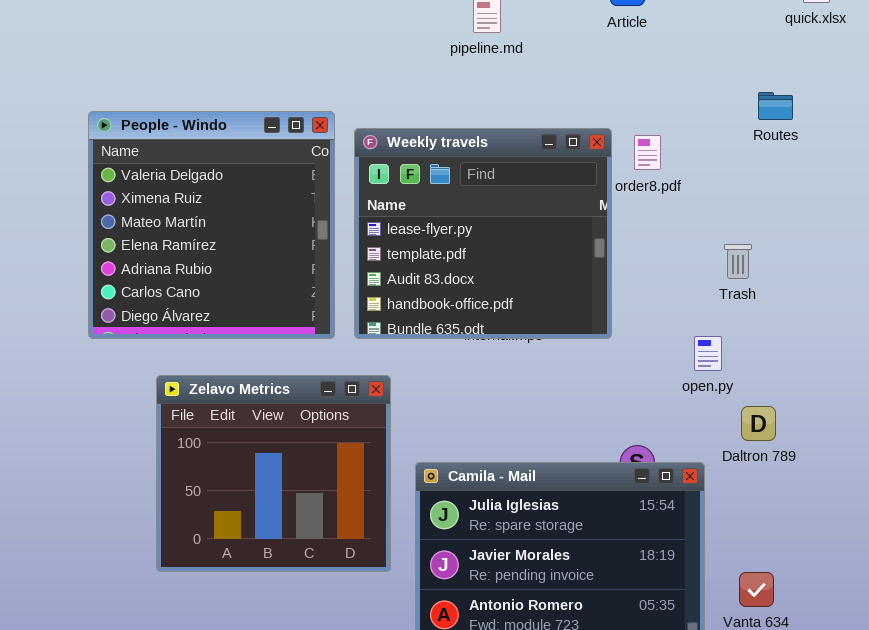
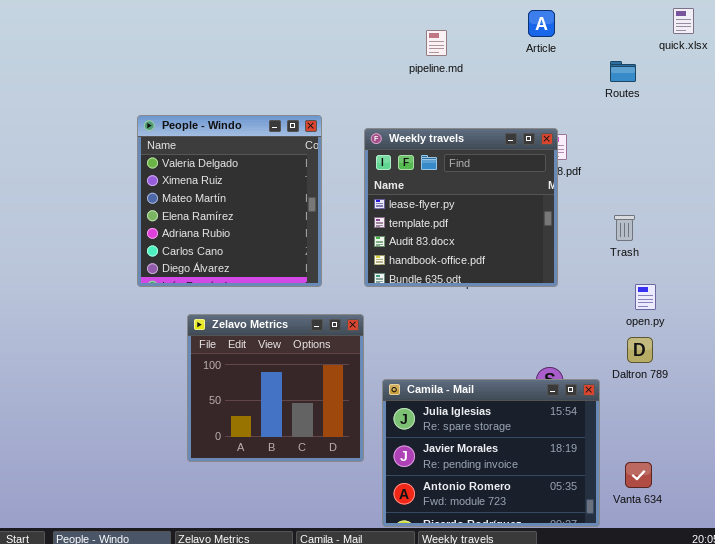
Routes: [758,92,793,120] -> [610,61,636,82], moved
Weekly travels: [354,128,612,339] -> [364,128,558,287], moved
open.py: [694,336,722,371] -> [635,284,656,310], moved

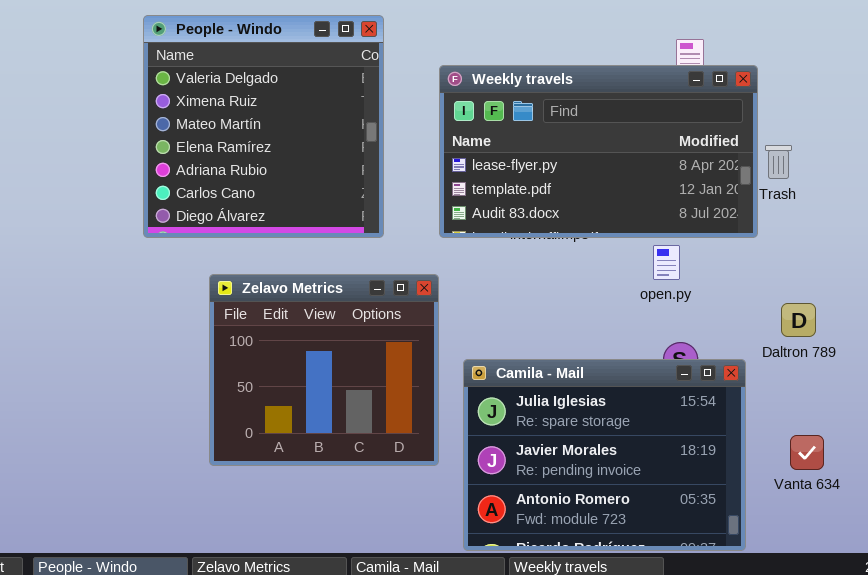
Weekly travels: [364,128,558,287] -> [439,65,758,238], resized
open.py: [635,284,656,310] -> [653,245,680,280], moved
Vanta 634: [625,462,652,488] -> [790,435,824,470], moved

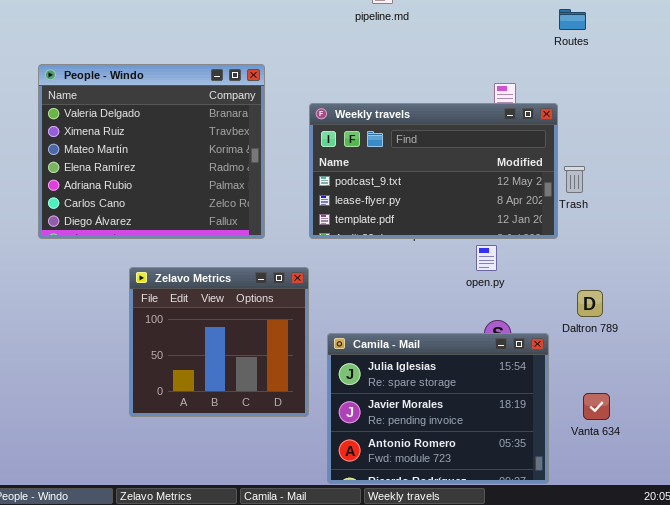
People - Windo: [143,15,384,238] -> [38,64,265,239], resized
Weekly travels: [439,65,758,238] -> [309,103,558,239], scrolled up 1 row

